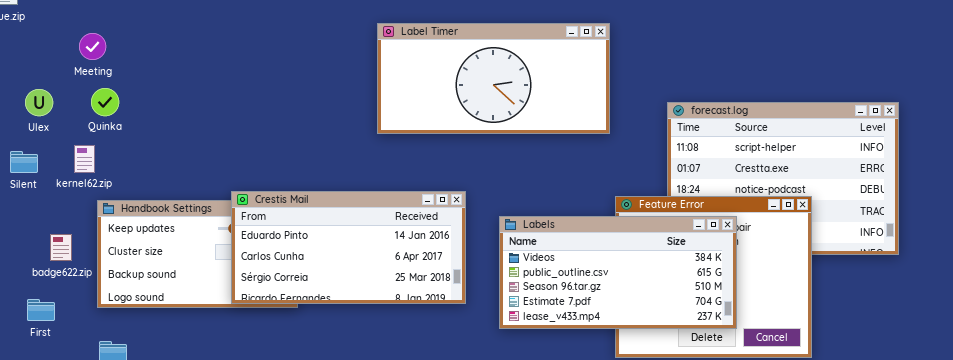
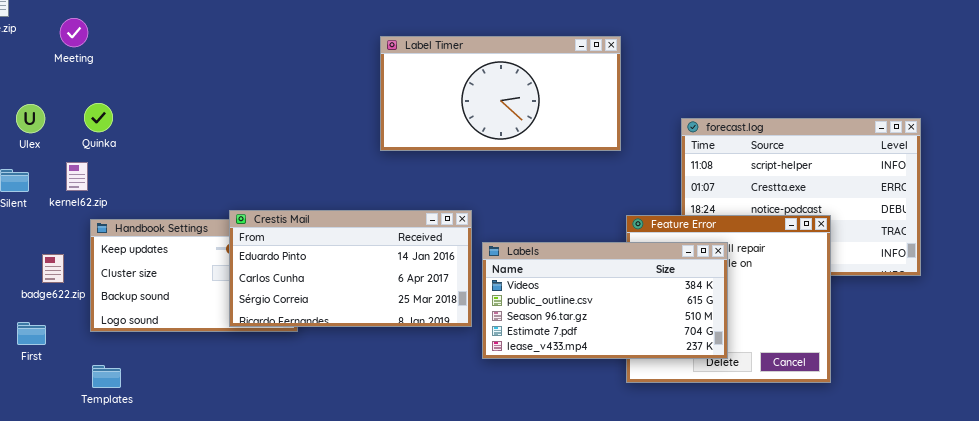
Meeting: [79,33,106,60] -> [60,18,88,47], moved
Labels: [499,216,737,329] -> [482,242,728,359], moved

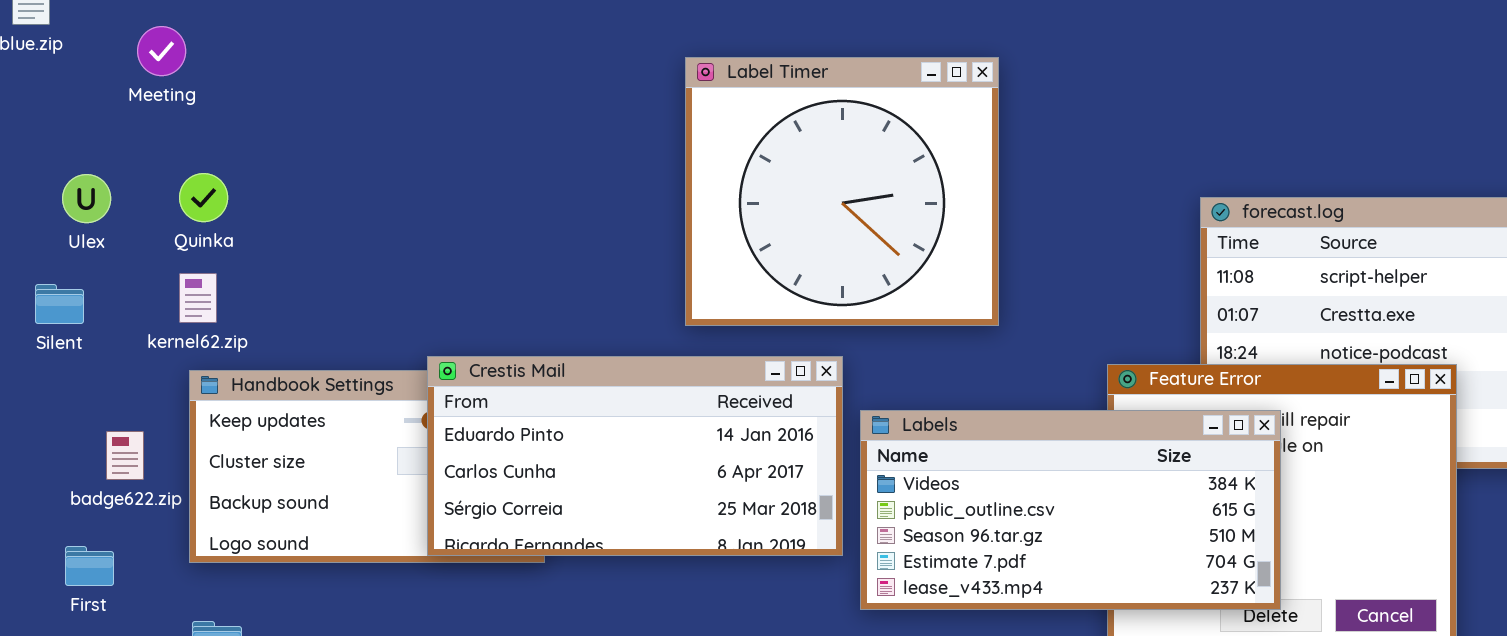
Label Timer: [380,36,621,151] -> [685,57,999,326], resized
kernel62.zip: [66,162,88,191] -> [179,273,217,323], moved

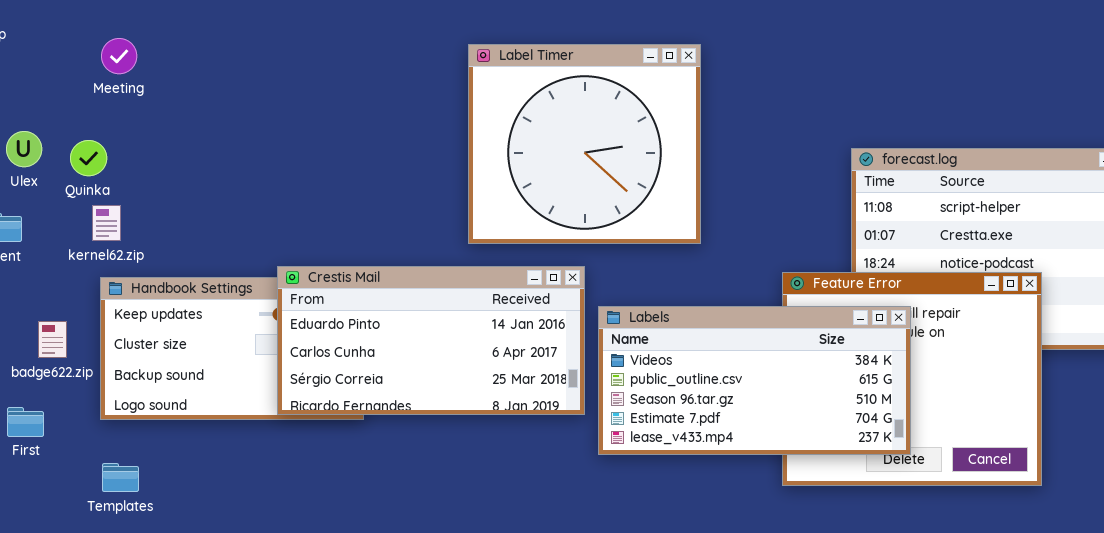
Meeting: [137,26,186,76] -> [101,38,137,74], moved
Quinka: [179,173,228,222] -> [70,140,107,176], moved

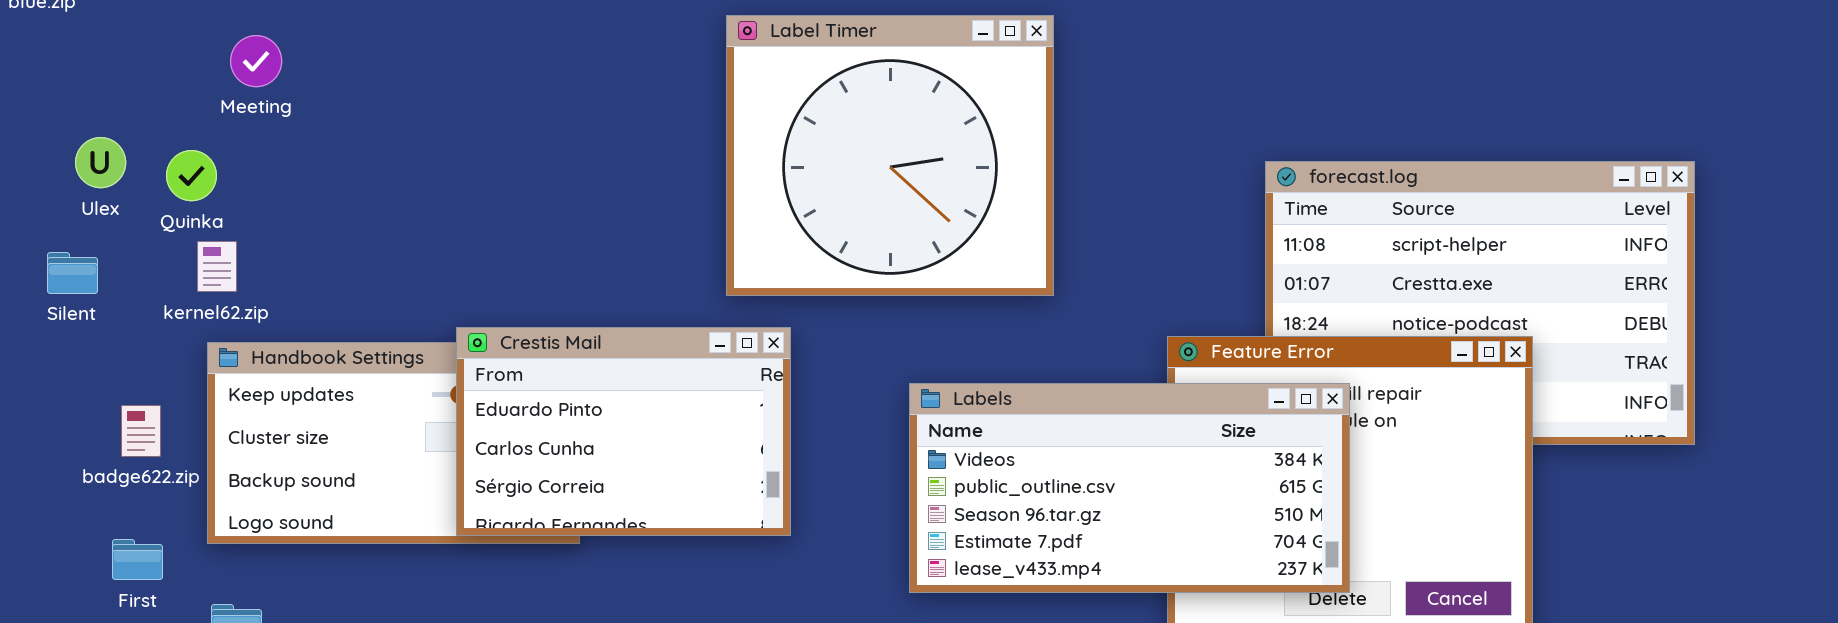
Meeting: [101,38,137,74] -> [230,35,282,87], moved
Crestis Mail: [277,266,585,415] -> [456,327,791,536], resized
First: [7,407,44,437] -> [112,539,163,580], moved

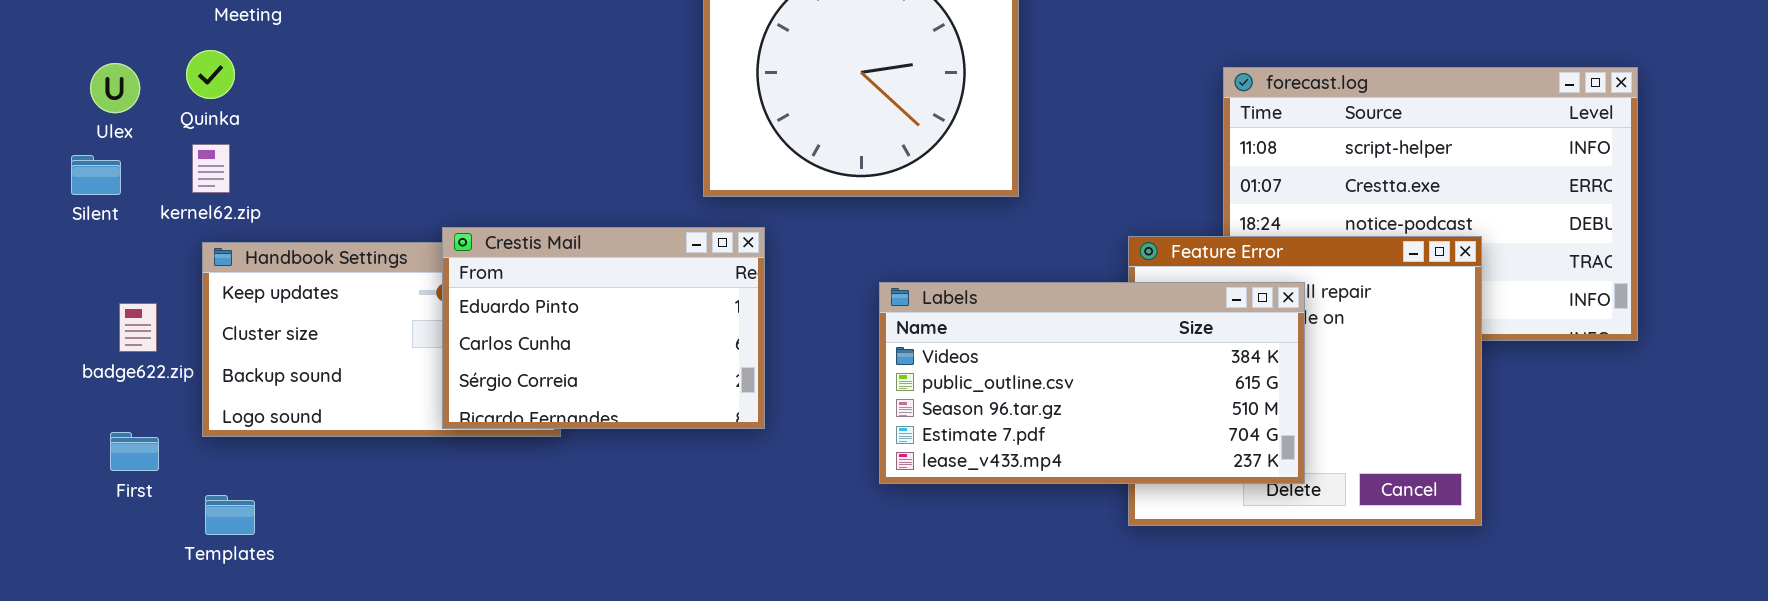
Ulex: [75,137,126,188] -> [90,63,140,113], moved
Quinka: [166,150,217,201] -> [186,50,235,99], moved
Silent: [47,252,98,294] -> [71,155,121,195], moved

